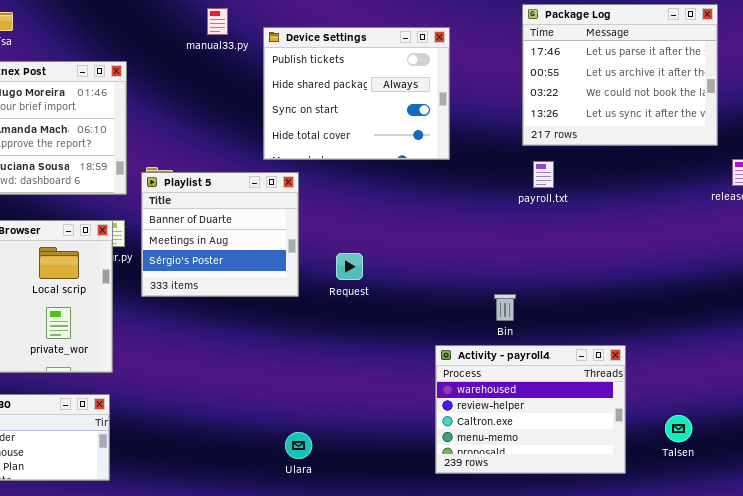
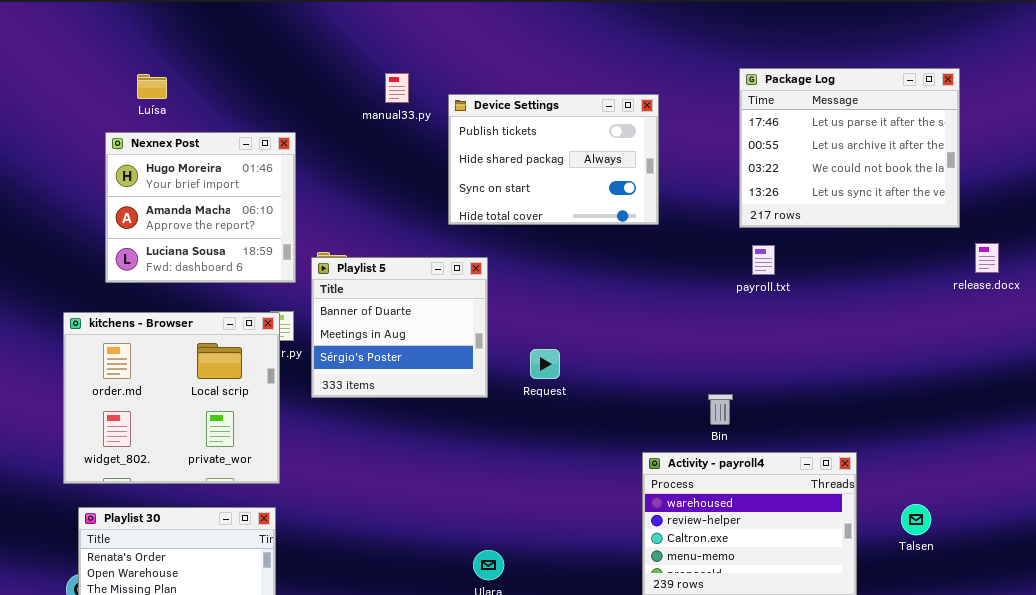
Device Settings: [263,27,450,160] -> [448,94,659,225], resized
Talsen: [665,415,692,442] -> [901,504,931,535], moved

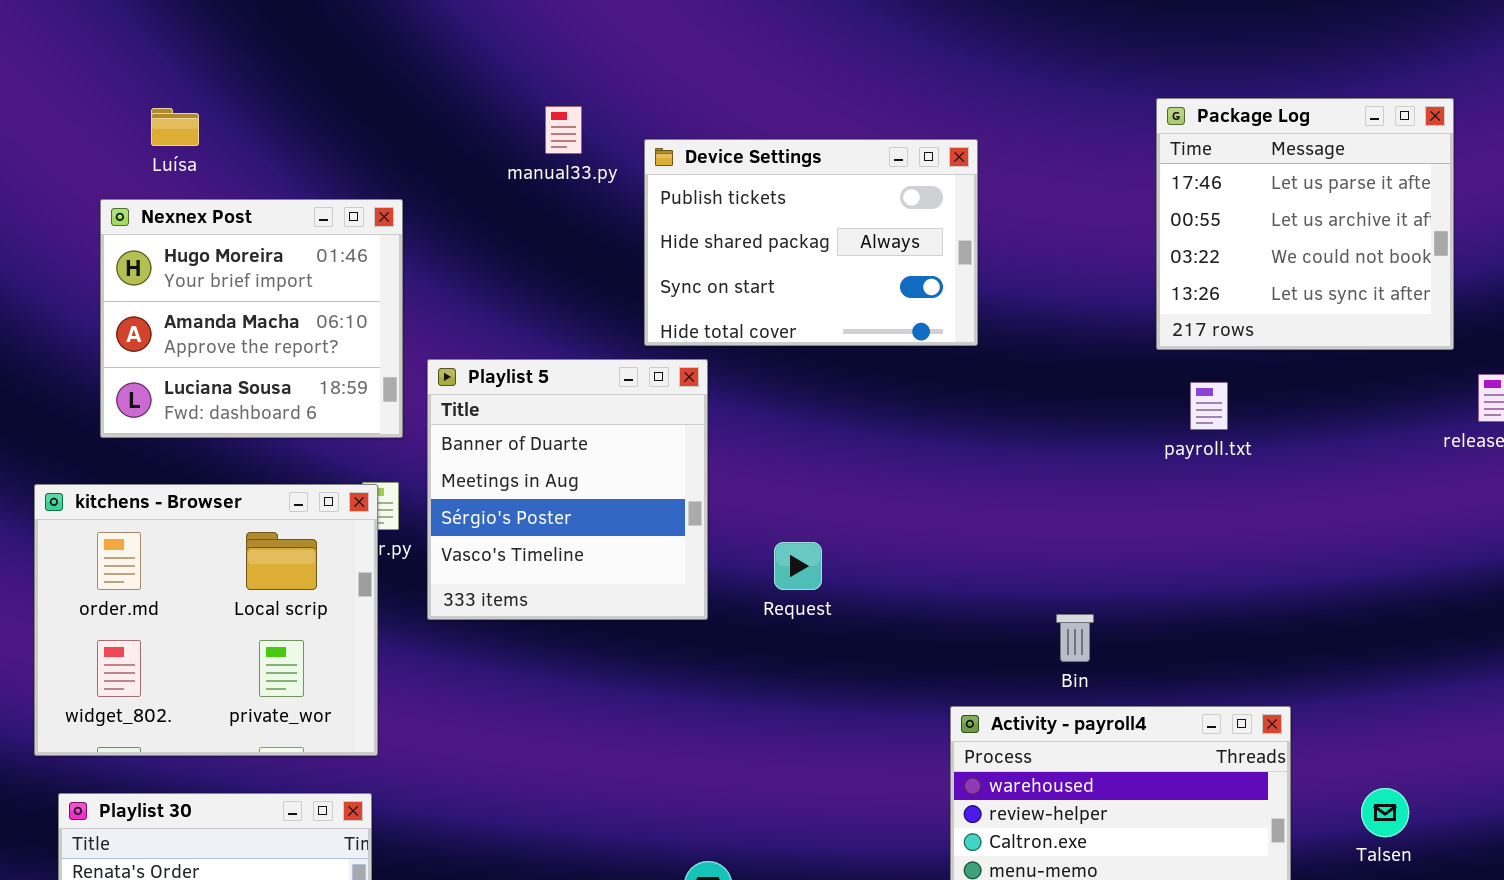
Package Log: [739,68,960,228] -> [1156,98,1454,350], resized
payroll.txt: [752,245,775,275] -> [1190,382,1228,430], moved
Playlist 5: [311,257,488,398] -> [427,359,708,620], resized

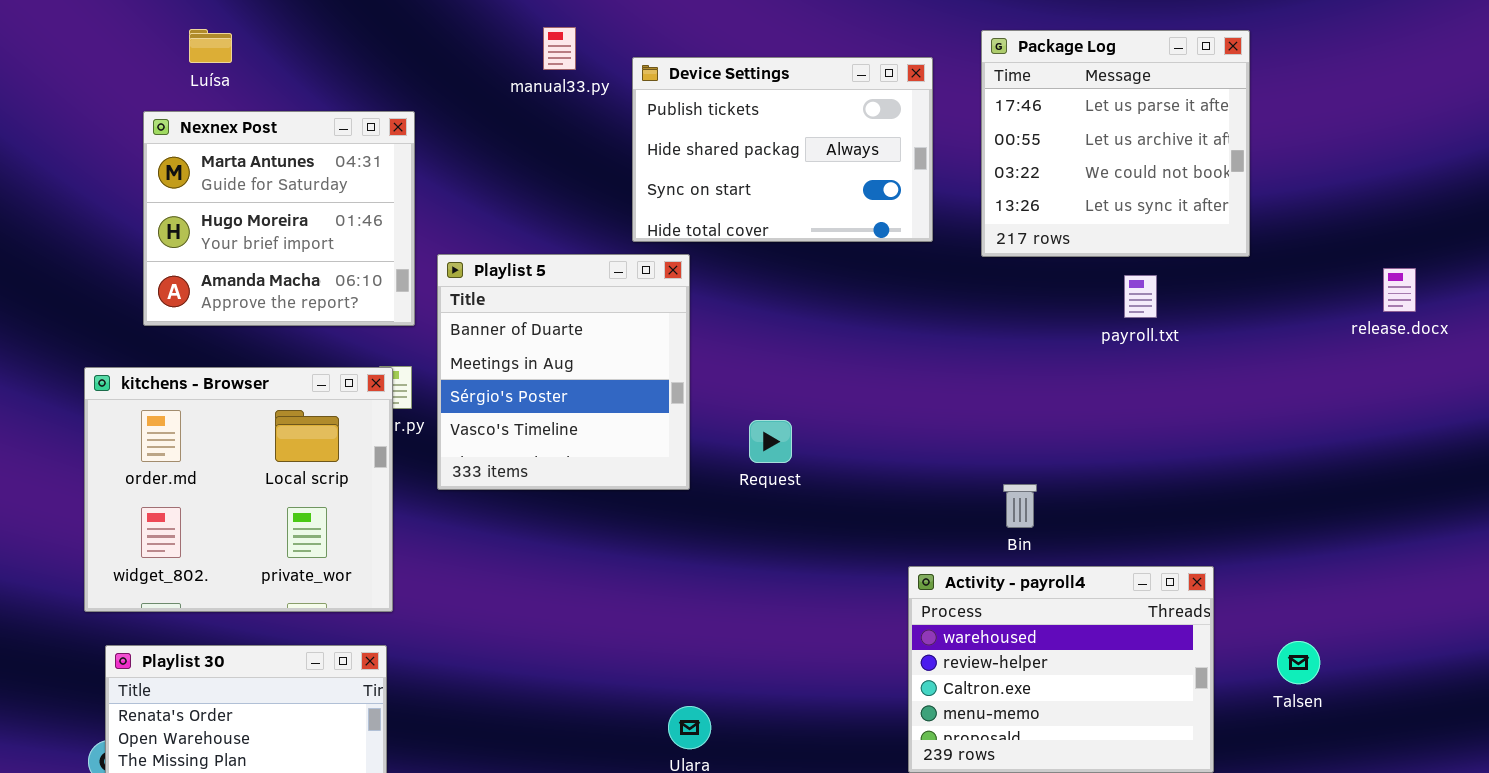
Package Log: [1156,98,1454,350] -> [981,30,1250,257], moved
Nexnex Post: [100,199,403,438] -> [143,111,415,326], scrolled up 1 row

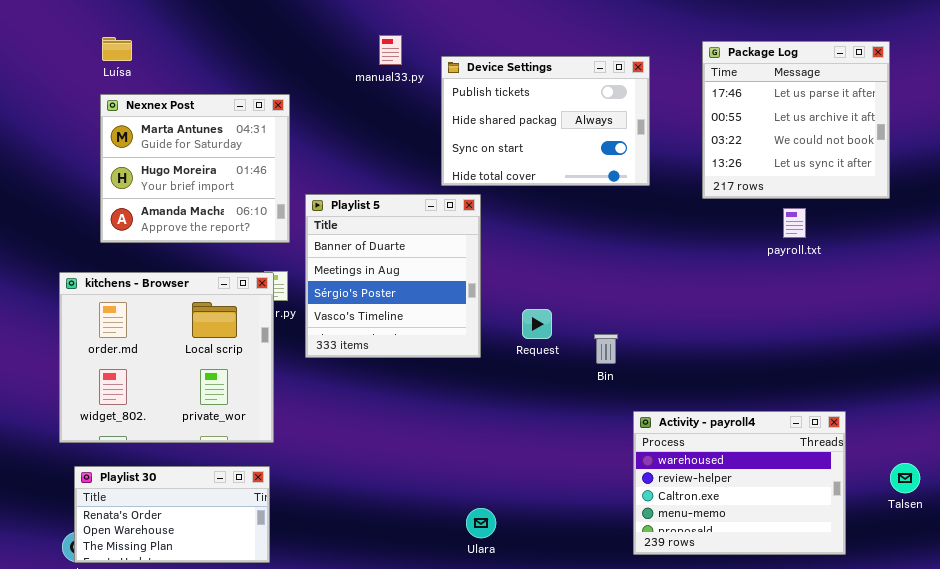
Luísa: [189,29,232,63] -> [102,37,132,61], moved
Package Log: [981,30,1250,257] -> [702,41,890,199], moved
Bin: [1003,484,1037,528] -> [594,334,618,364], moved

